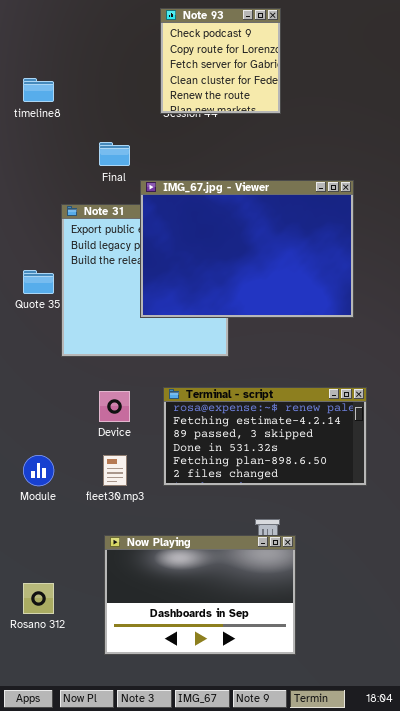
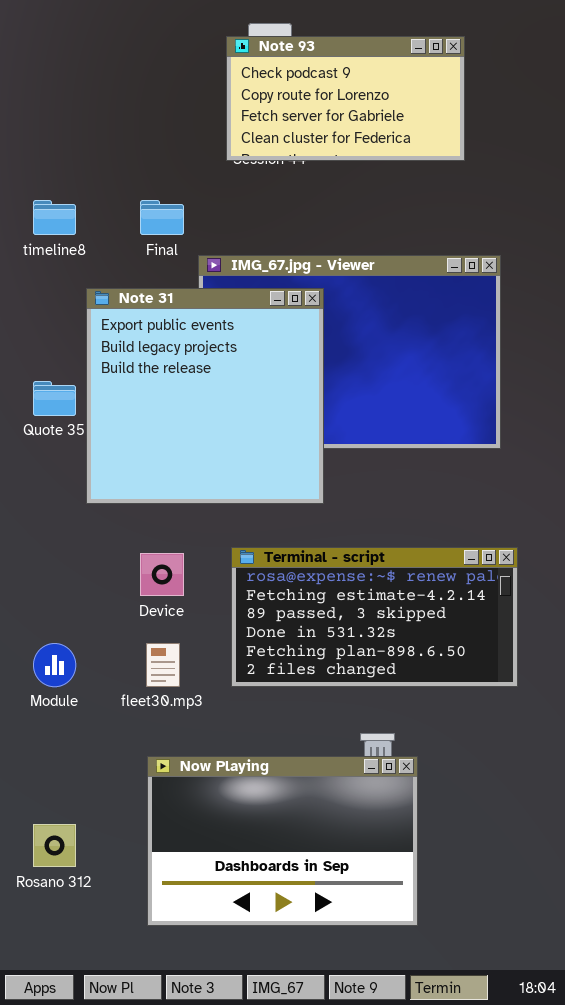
Note 93: [160,8,281,114] -> [226,36,465,161], resized
timeline8: [23,78,54,102] -> [33,200,76,235], moved
Note 31: [61,204,229,357] -> [86,288,324,504], raised

